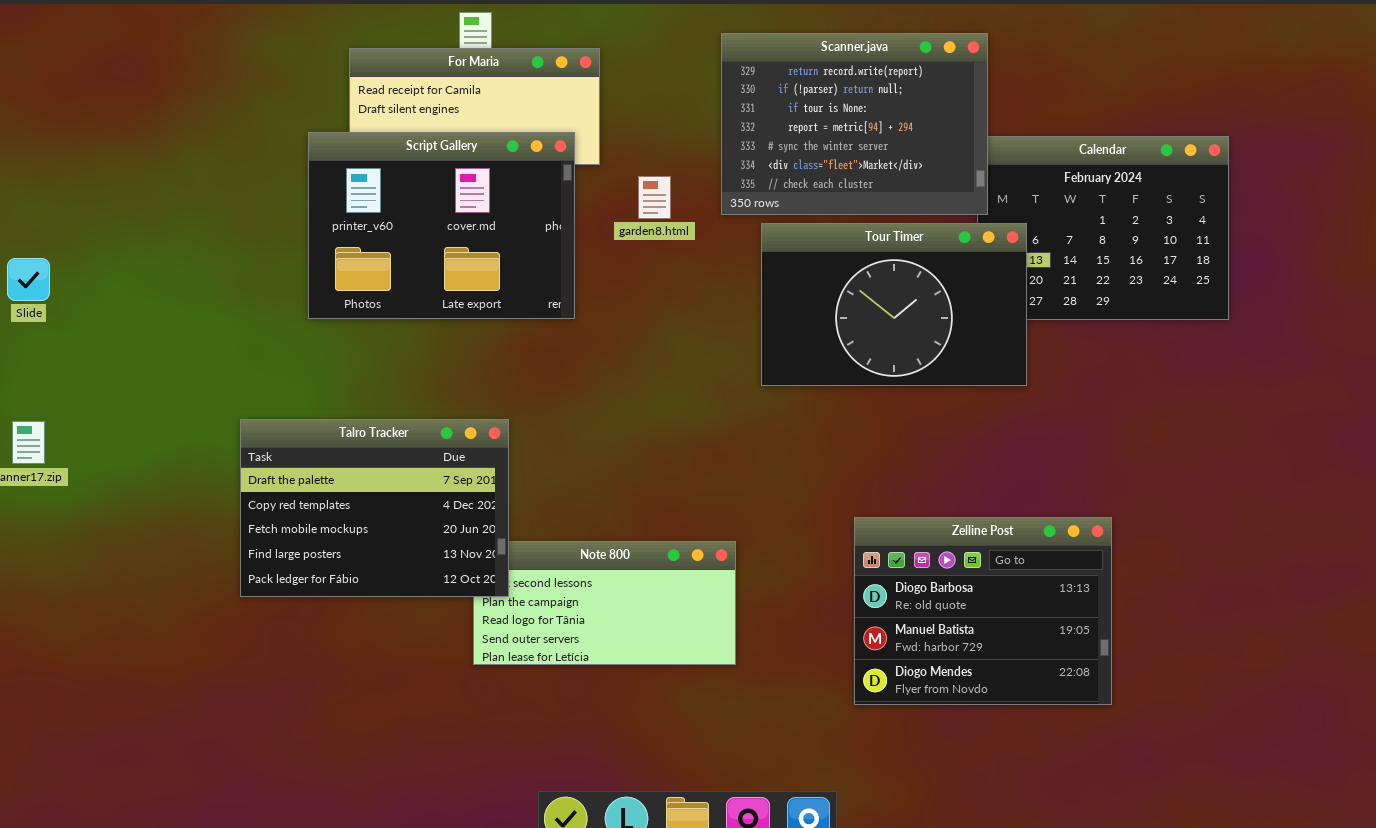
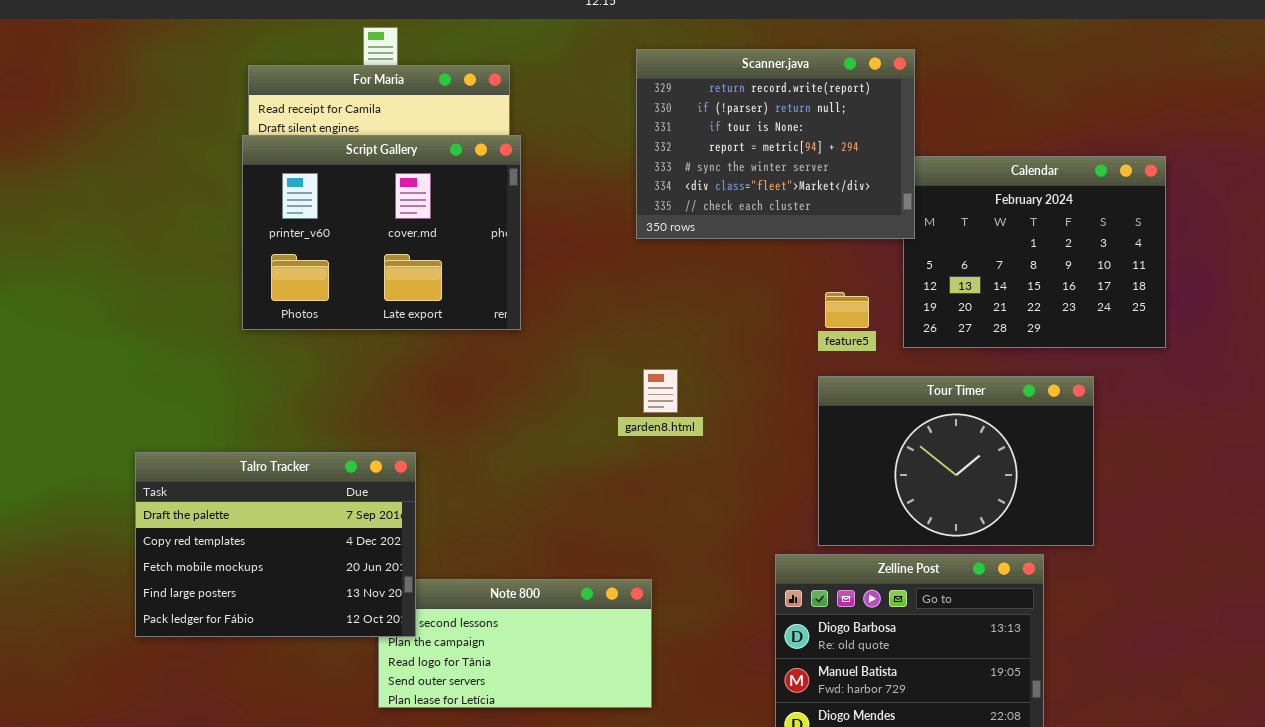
Script Gallery: [308,132,575,319] -> [242,135,521,330], moved
garden8.html: [638,176,671,219] -> [643,369,678,413], moved
Tour Timer: [761,223,1027,386] -> [818,376,1094,546], moved

